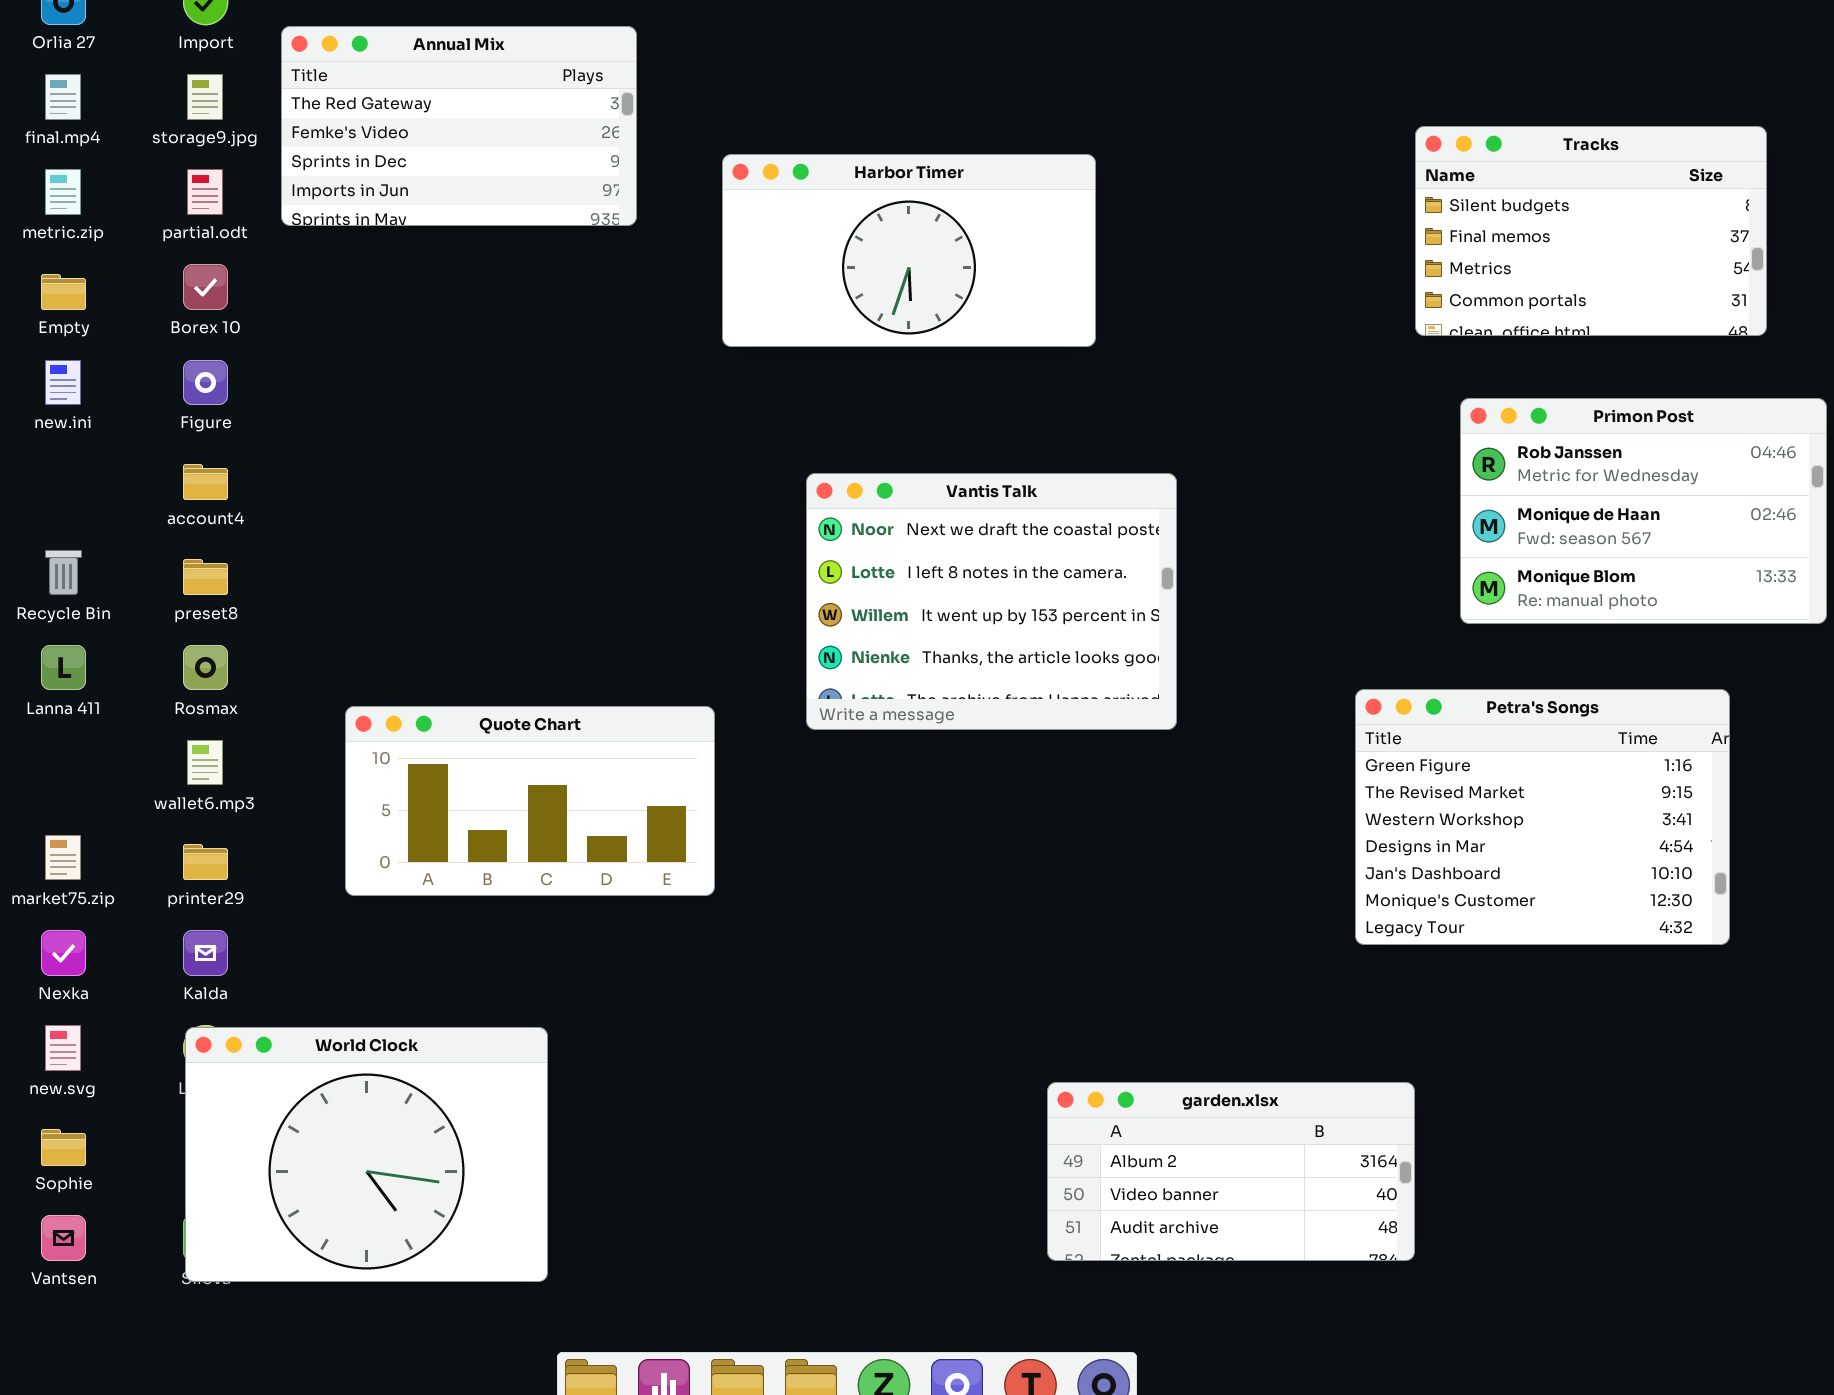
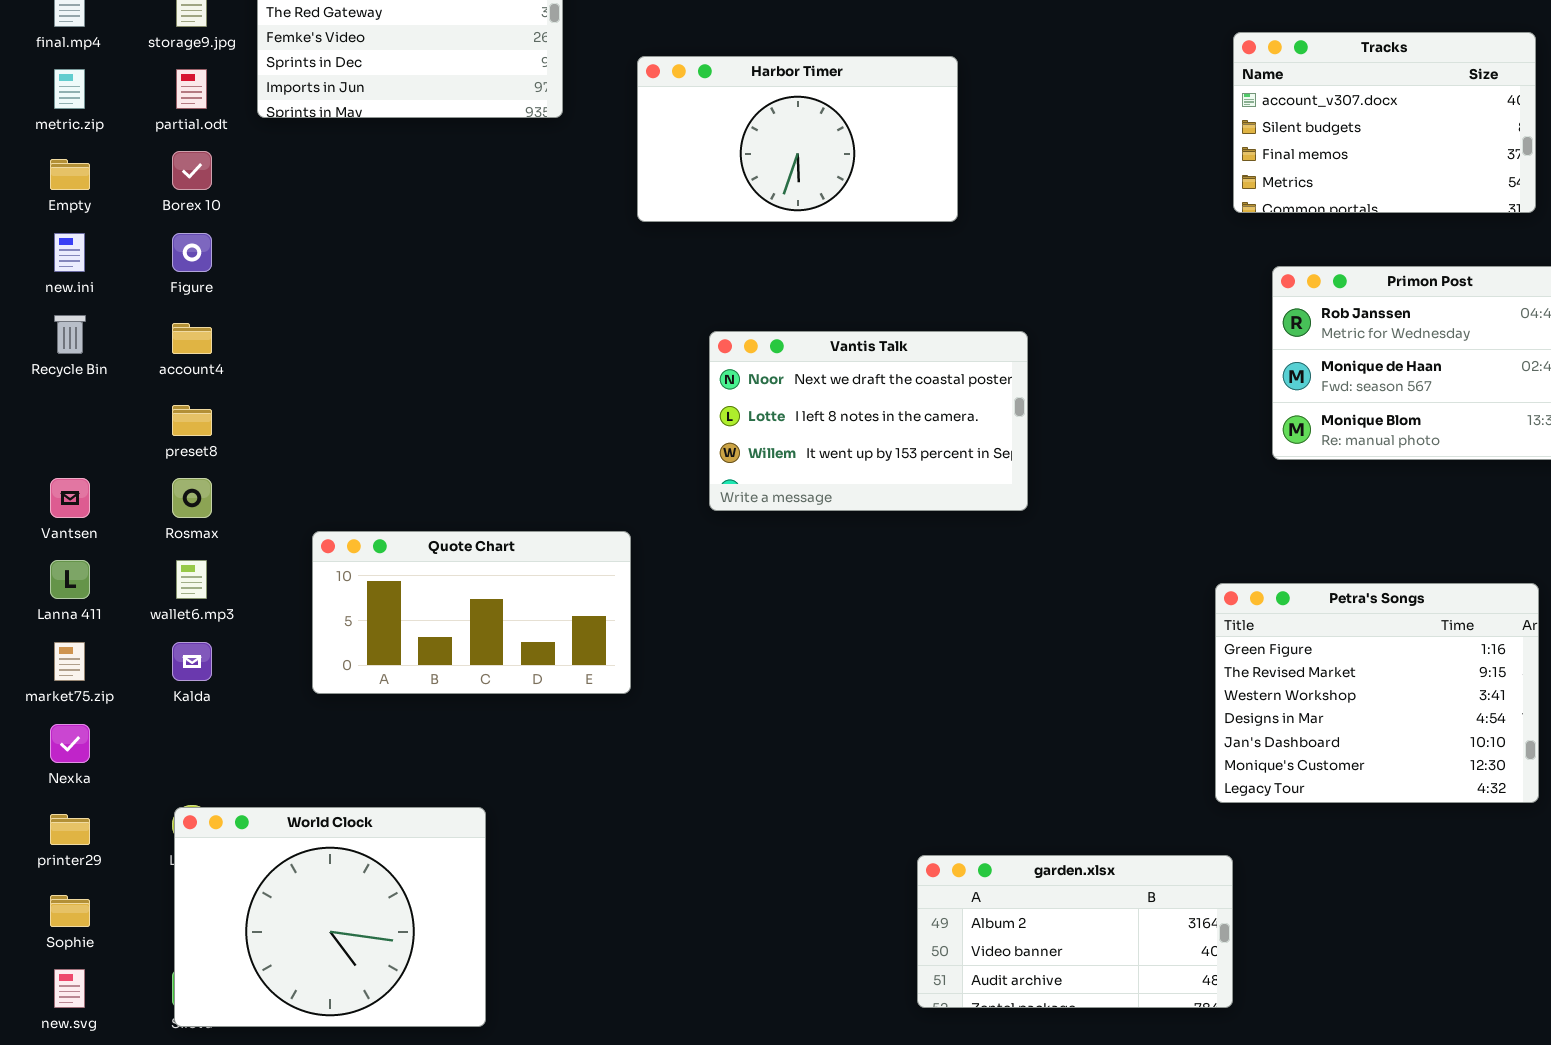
Tracks: [1415,126,1767,336] -> [1233,32,1536,213], scrolled up 1 row
Vantis Talk: [806,473,1177,730] -> [709,331,1028,511], resized
Recycle Bin: [45,550,82,595] -> [54,315,86,354], moved
Lanna 411: [41,645,86,690] -> [50,560,90,599], moved
Petra's Songs: [1355,689,1730,945] -> [1215,583,1539,803], moved
printer29: [183,844,228,880] -> [50,814,90,845], moved
Kalda: [183,930,228,976] -> [172,642,212,681], moved
new.svg: [45,1025,81,1071] -> [54,969,85,1008], moved
Vantsen: [41,1215,86,1261] -> [50,478,90,518], moved

